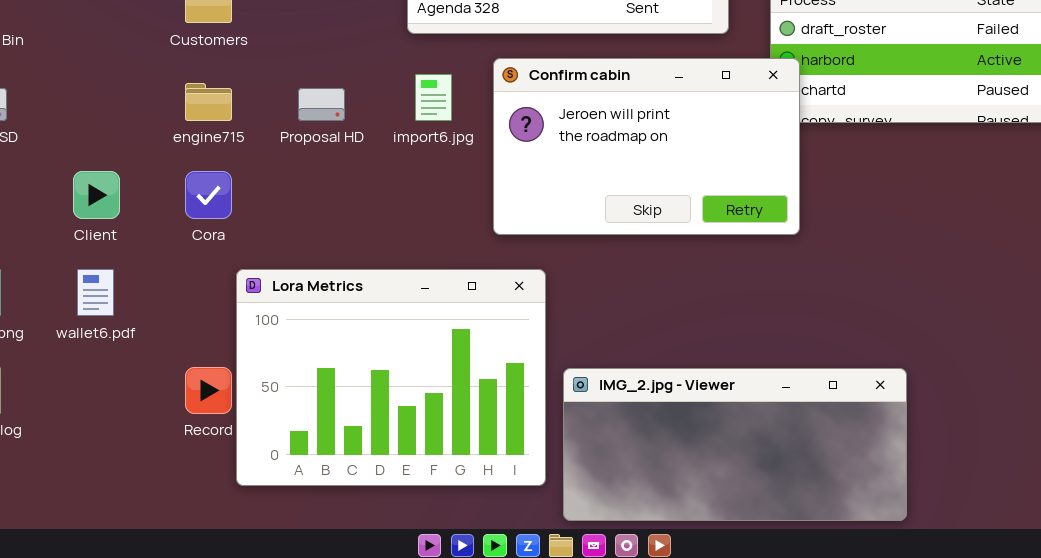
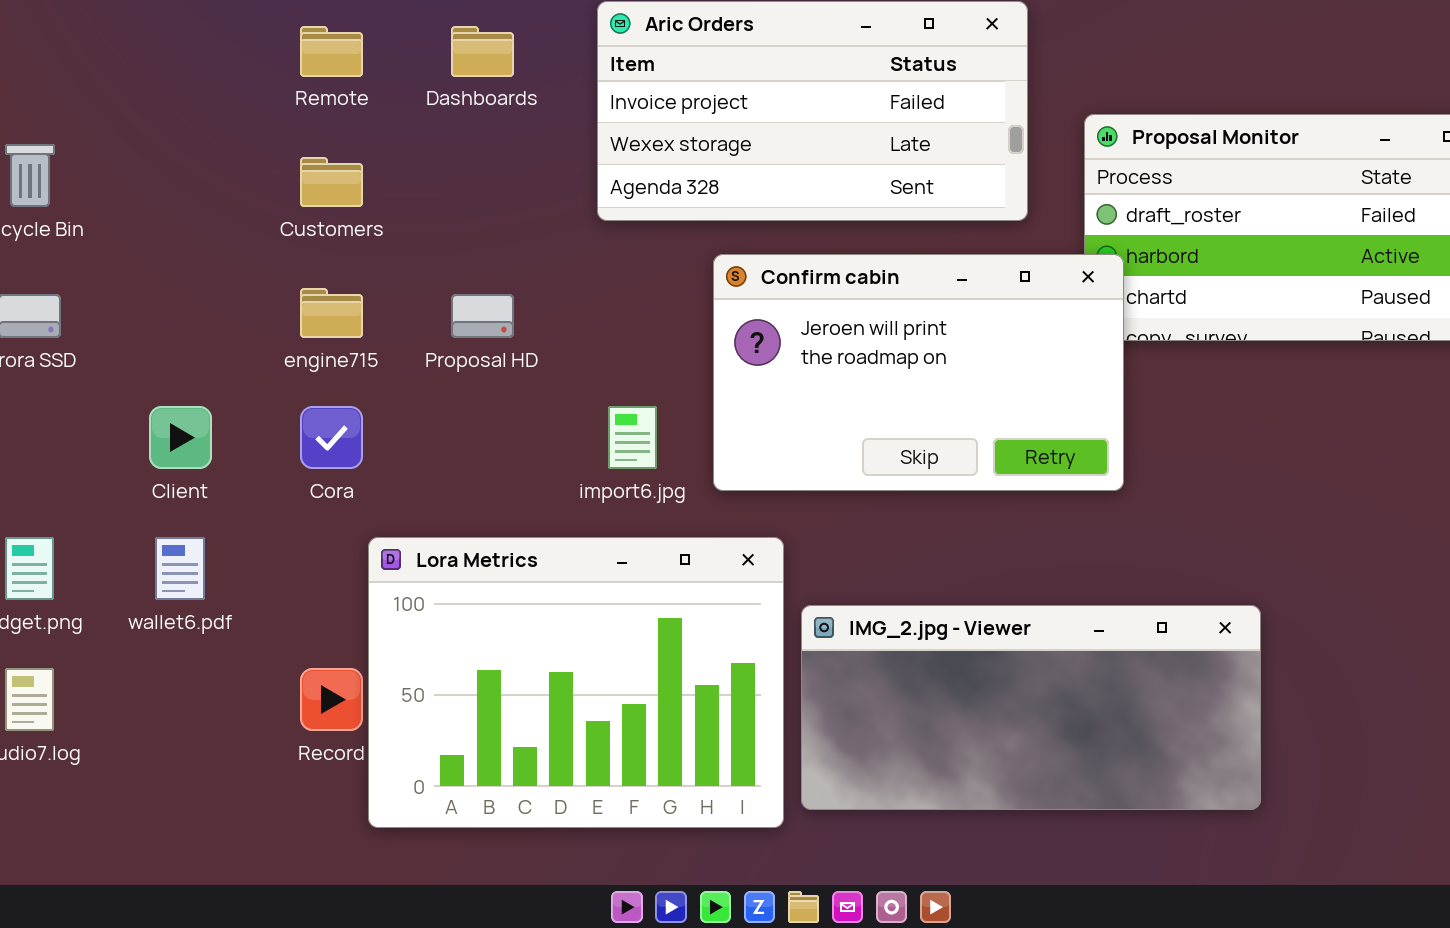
import6.jpg: [415,74,452,121] -> [608,406,657,469], moved
IMG_2.jpg - Viewer: [563,368,907,521] -> [801,605,1261,810], moved

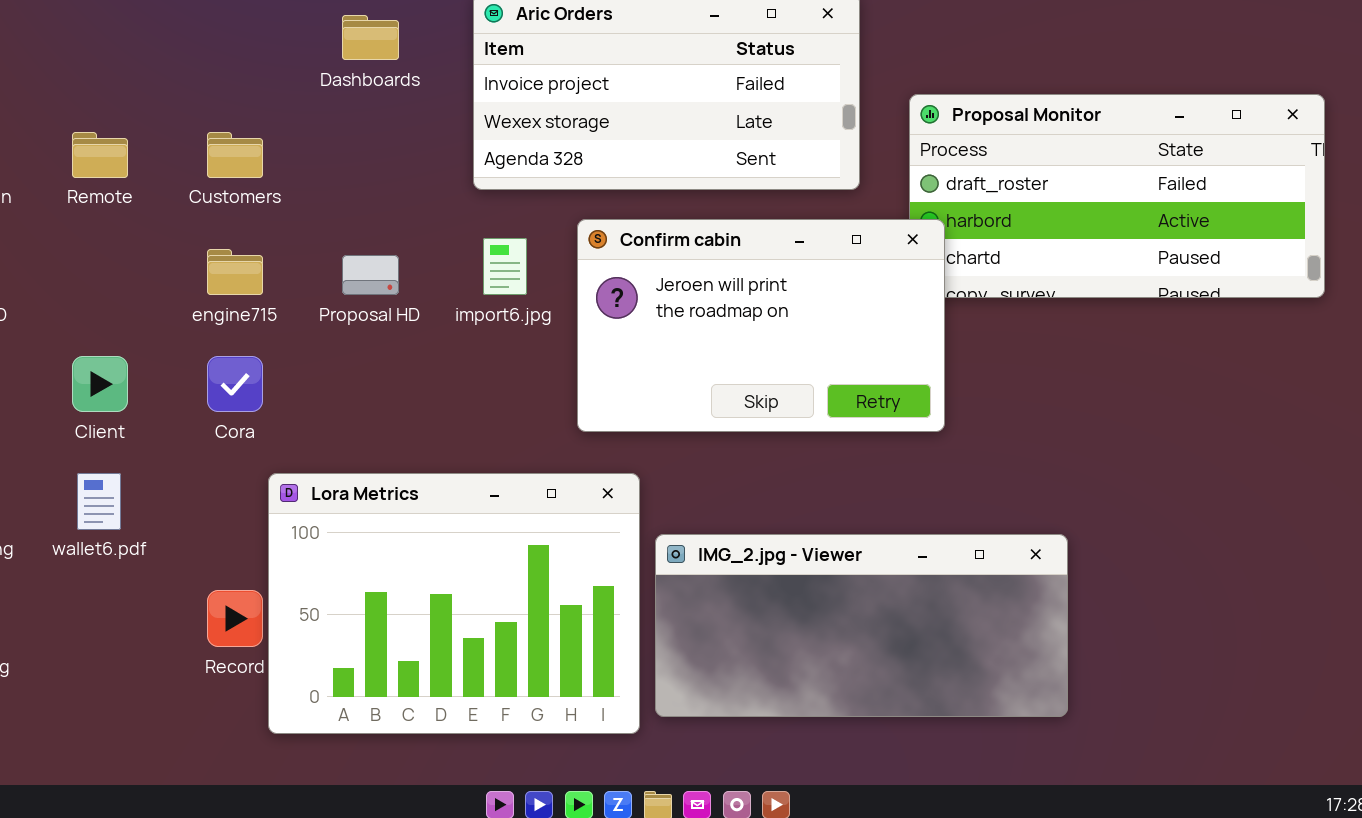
Remote: [300,26,363,77] -> [72,132,128,178], moved
import6.jpg: [608,406,657,469] -> [483,238,527,295], moved

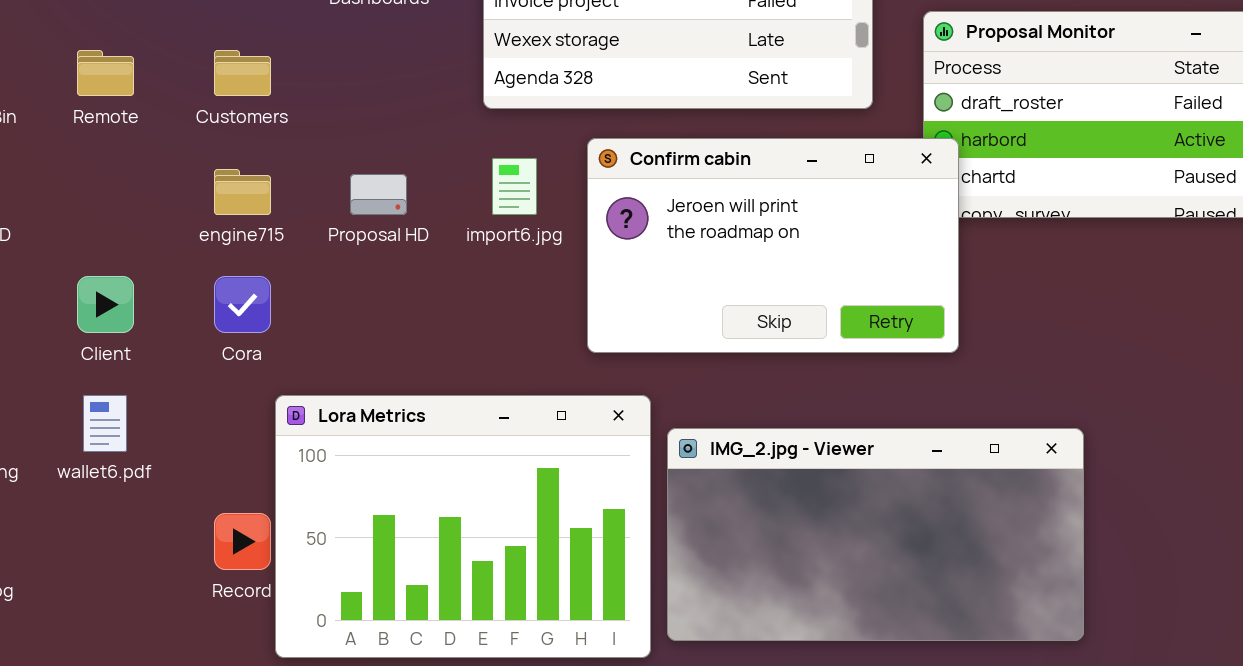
IMG_2.jpg - Viewer: [655,534,1068,717] -> [667,428,1084,641], resized

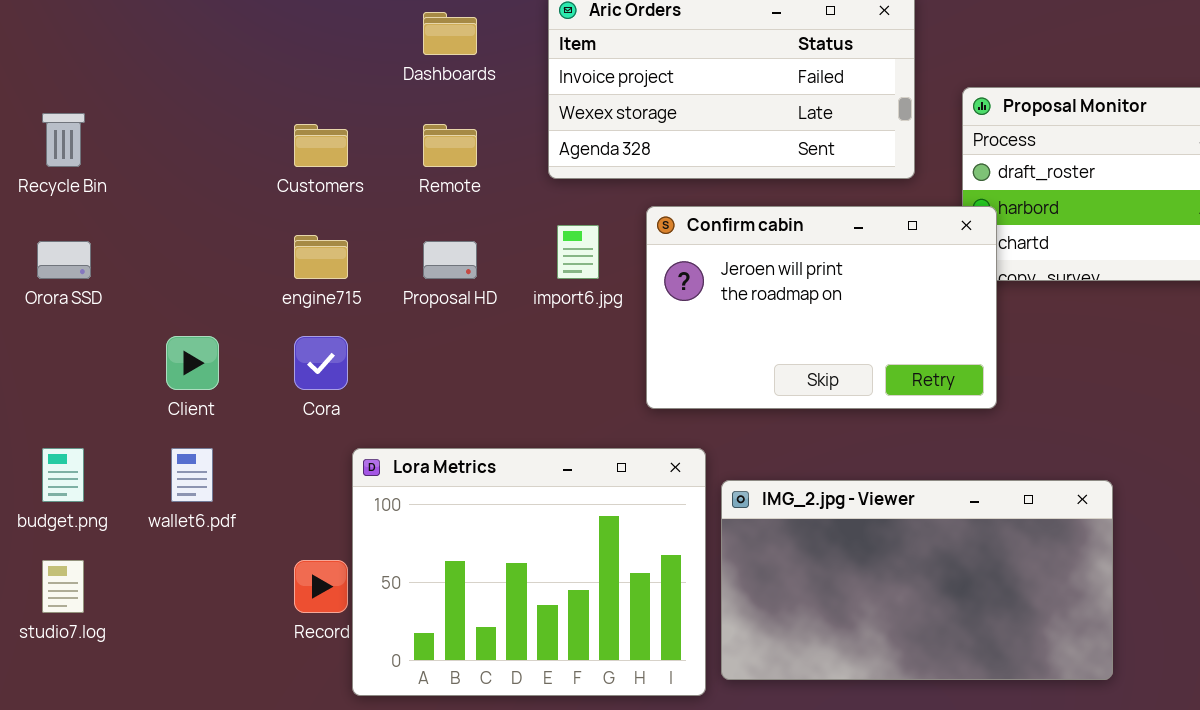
Remote: [77,50,134,96] -> [423,124,477,167], moved

